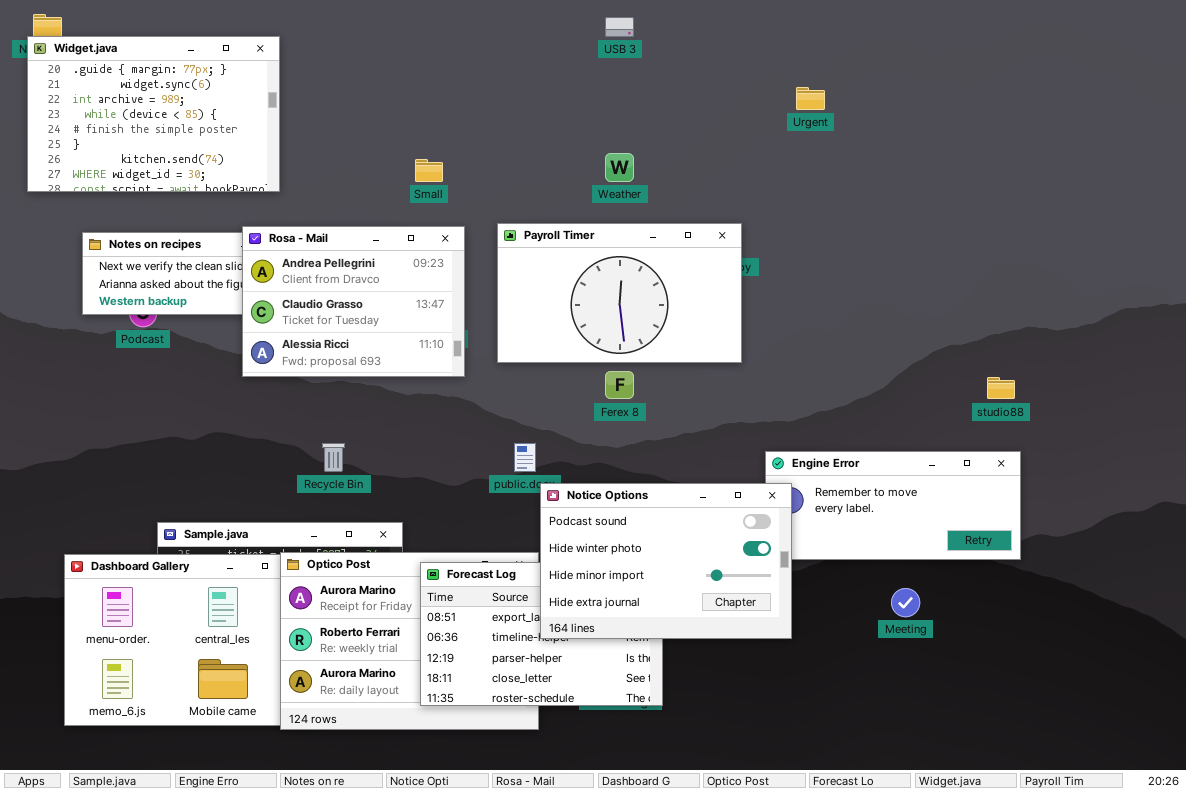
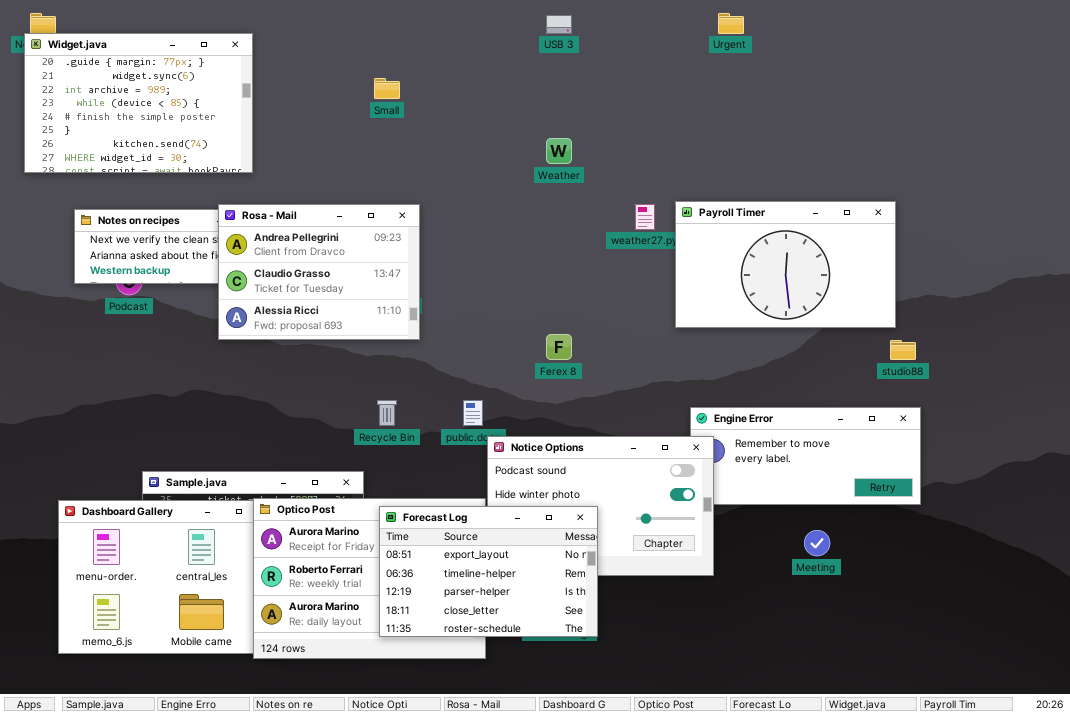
Urgent: [796,87,825,110] -> [718,13,744,34], moved
Small: [415,159,443,182] -> [374,78,400,99], moved
Payroll Timer: [497,223,742,363] -> [675,201,896,328], moved
Recycle Bin: [322,443,345,472] -> [377,400,397,426], moved
Forecast Log: [420,562,663,706] -> [379,506,598,637], raised

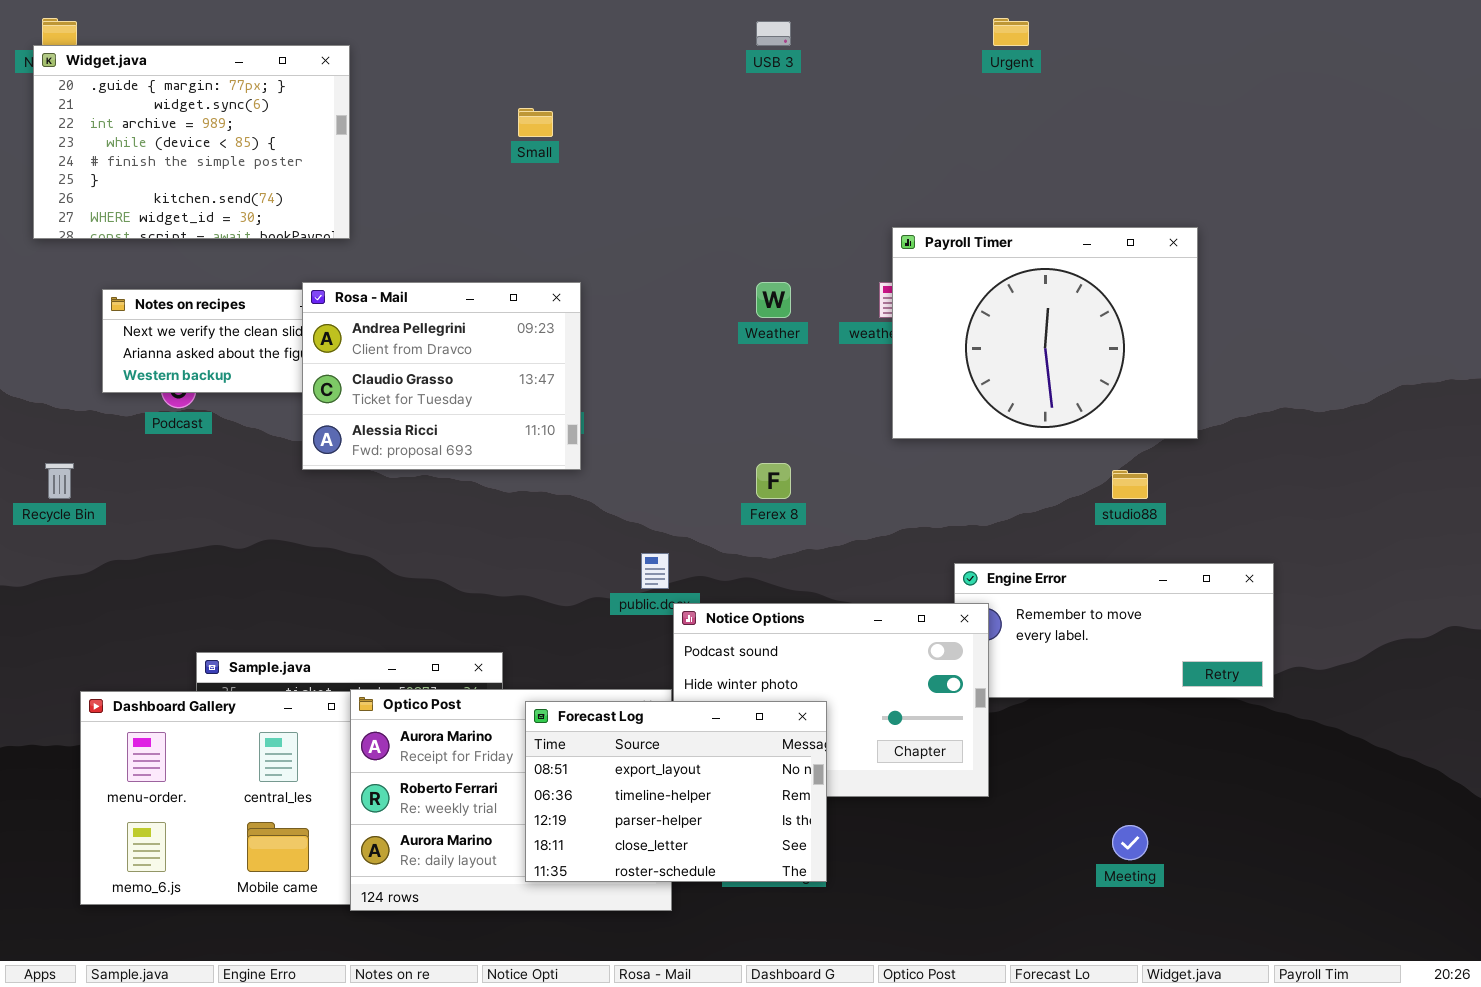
Weather: [546,138,572,164] -> [756,282,791,318], moved
Payroll Timer: [675,201,896,328] -> [892,227,1198,439], moved, resized
studio88: [890,340,916,360] -> [1112,470,1148,499], moved
Recycle Bin: [377,400,397,426] -> [45,463,74,499], moved
Meeting: [804,530,830,556] -> [1112,825,1148,860], moved

